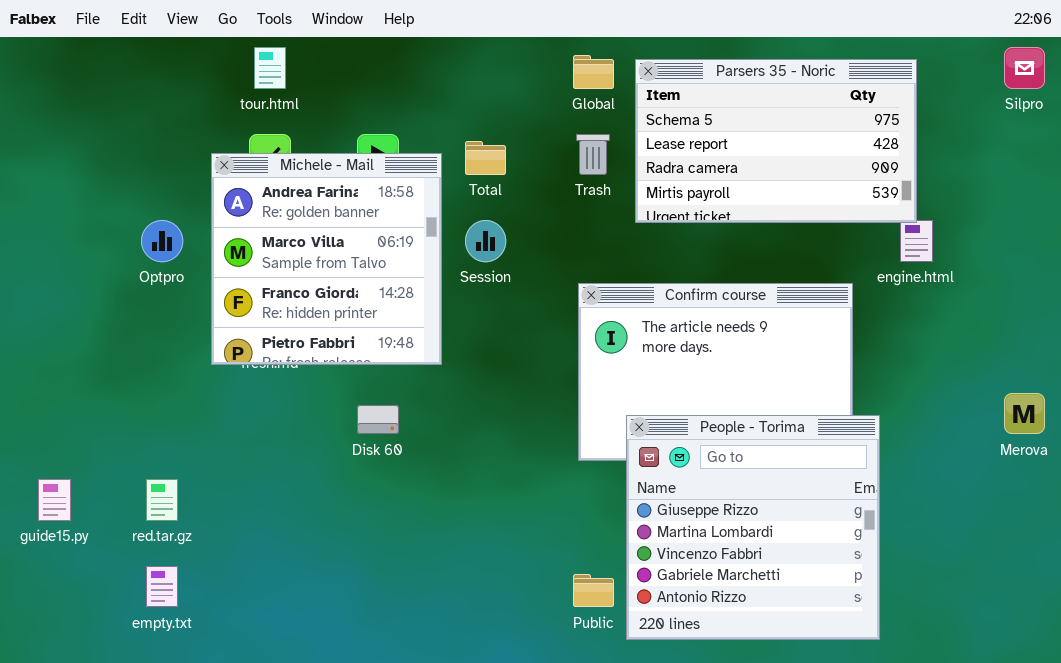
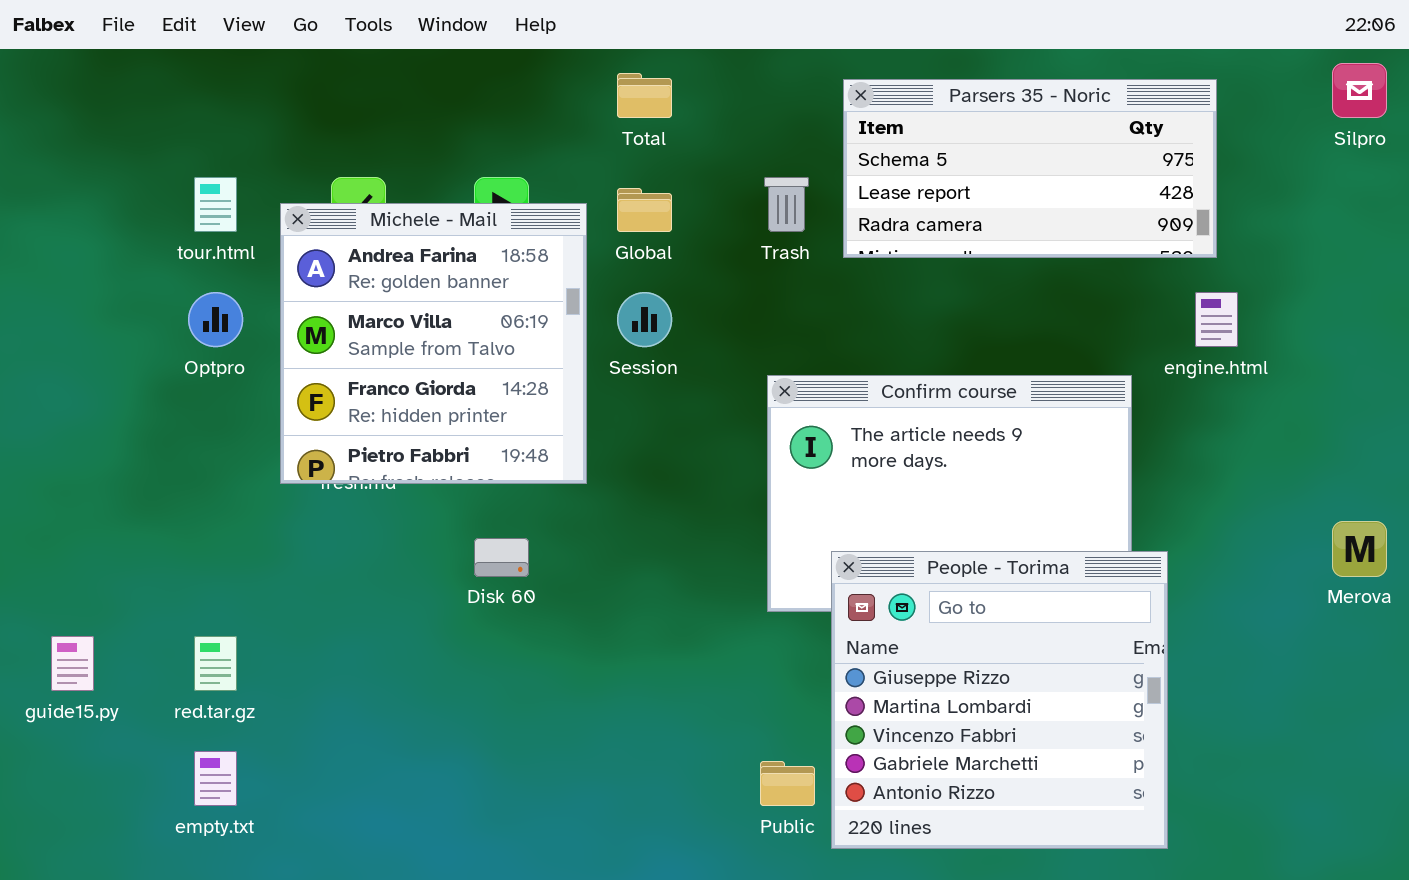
tour.html: [254,47,286,89] -> [194,177,237,232], moved
Global: [573,55,614,89] -> [617,188,672,232], moved
Parsers 35 - Noric: [635,59,917,223] -> [843,79,1217,258], resized
Total: [465,141,506,175] -> [617,73,672,118], moved

